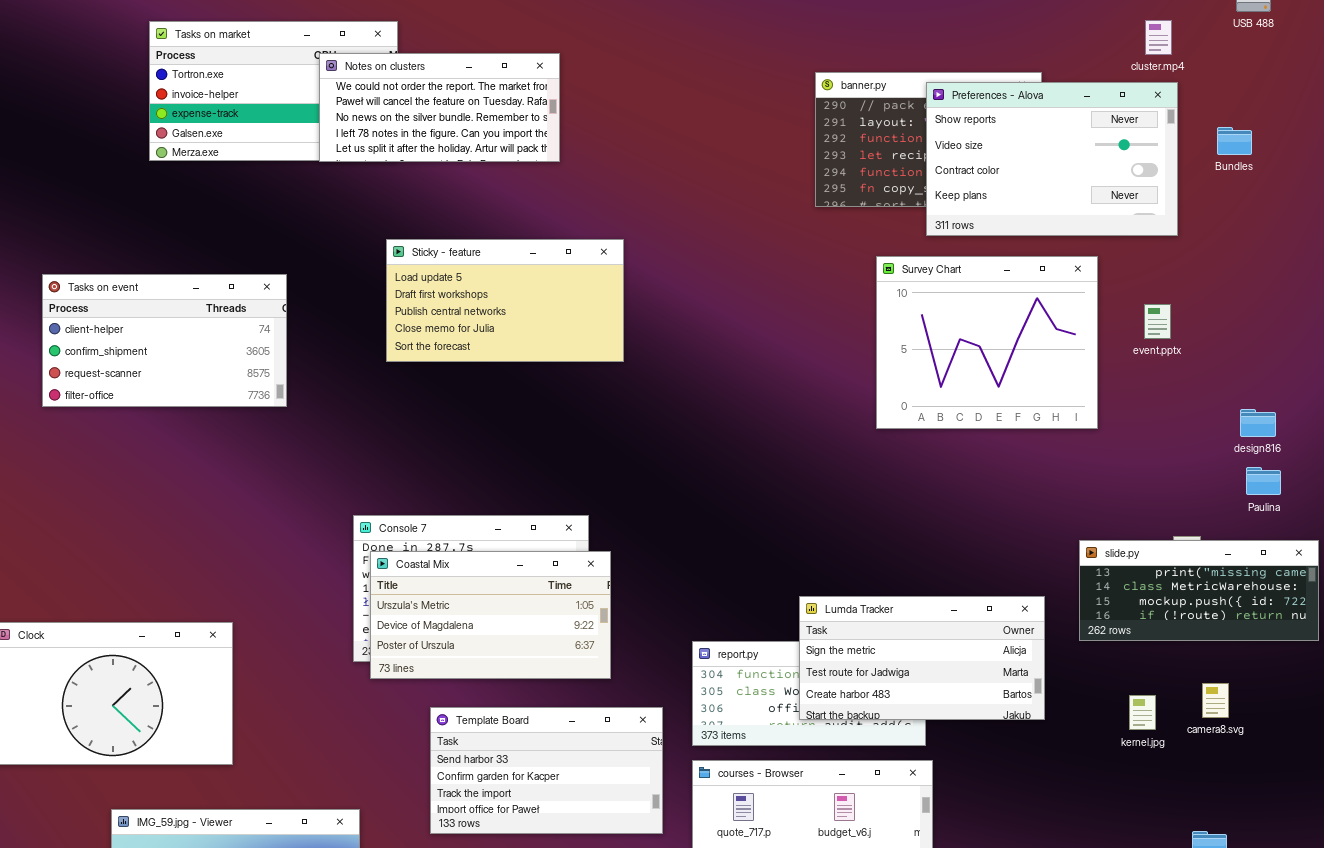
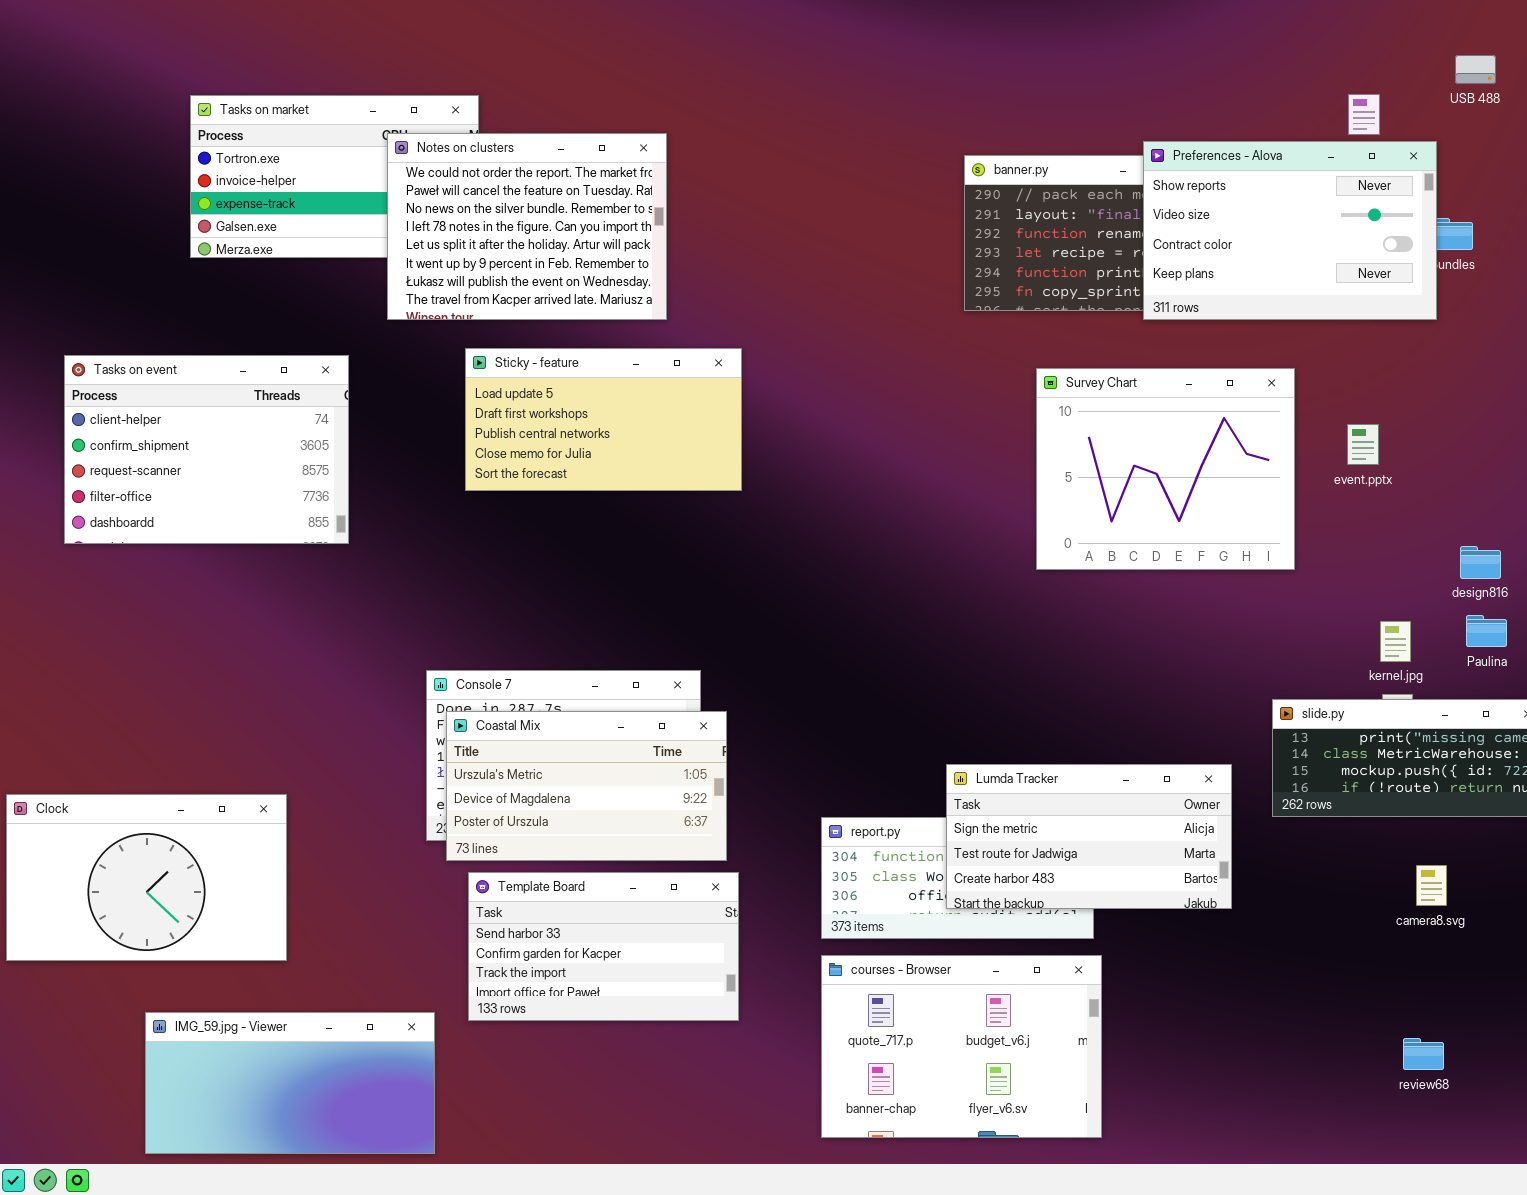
Notes on clusters: [319,53,560,162] -> [387,133,667,320], resized
Preferences - Alova: [926,82,1178,236] -> [1143,141,1437,320], moved
Tasks on event: [42,274,287,407] -> [64,355,349,544], resized
kernel.jpg: [1129,695,1156,730] -> [1380,621,1411,662], moved
Template Board: [430,707,663,834] -> [468,872,739,1021], moved

